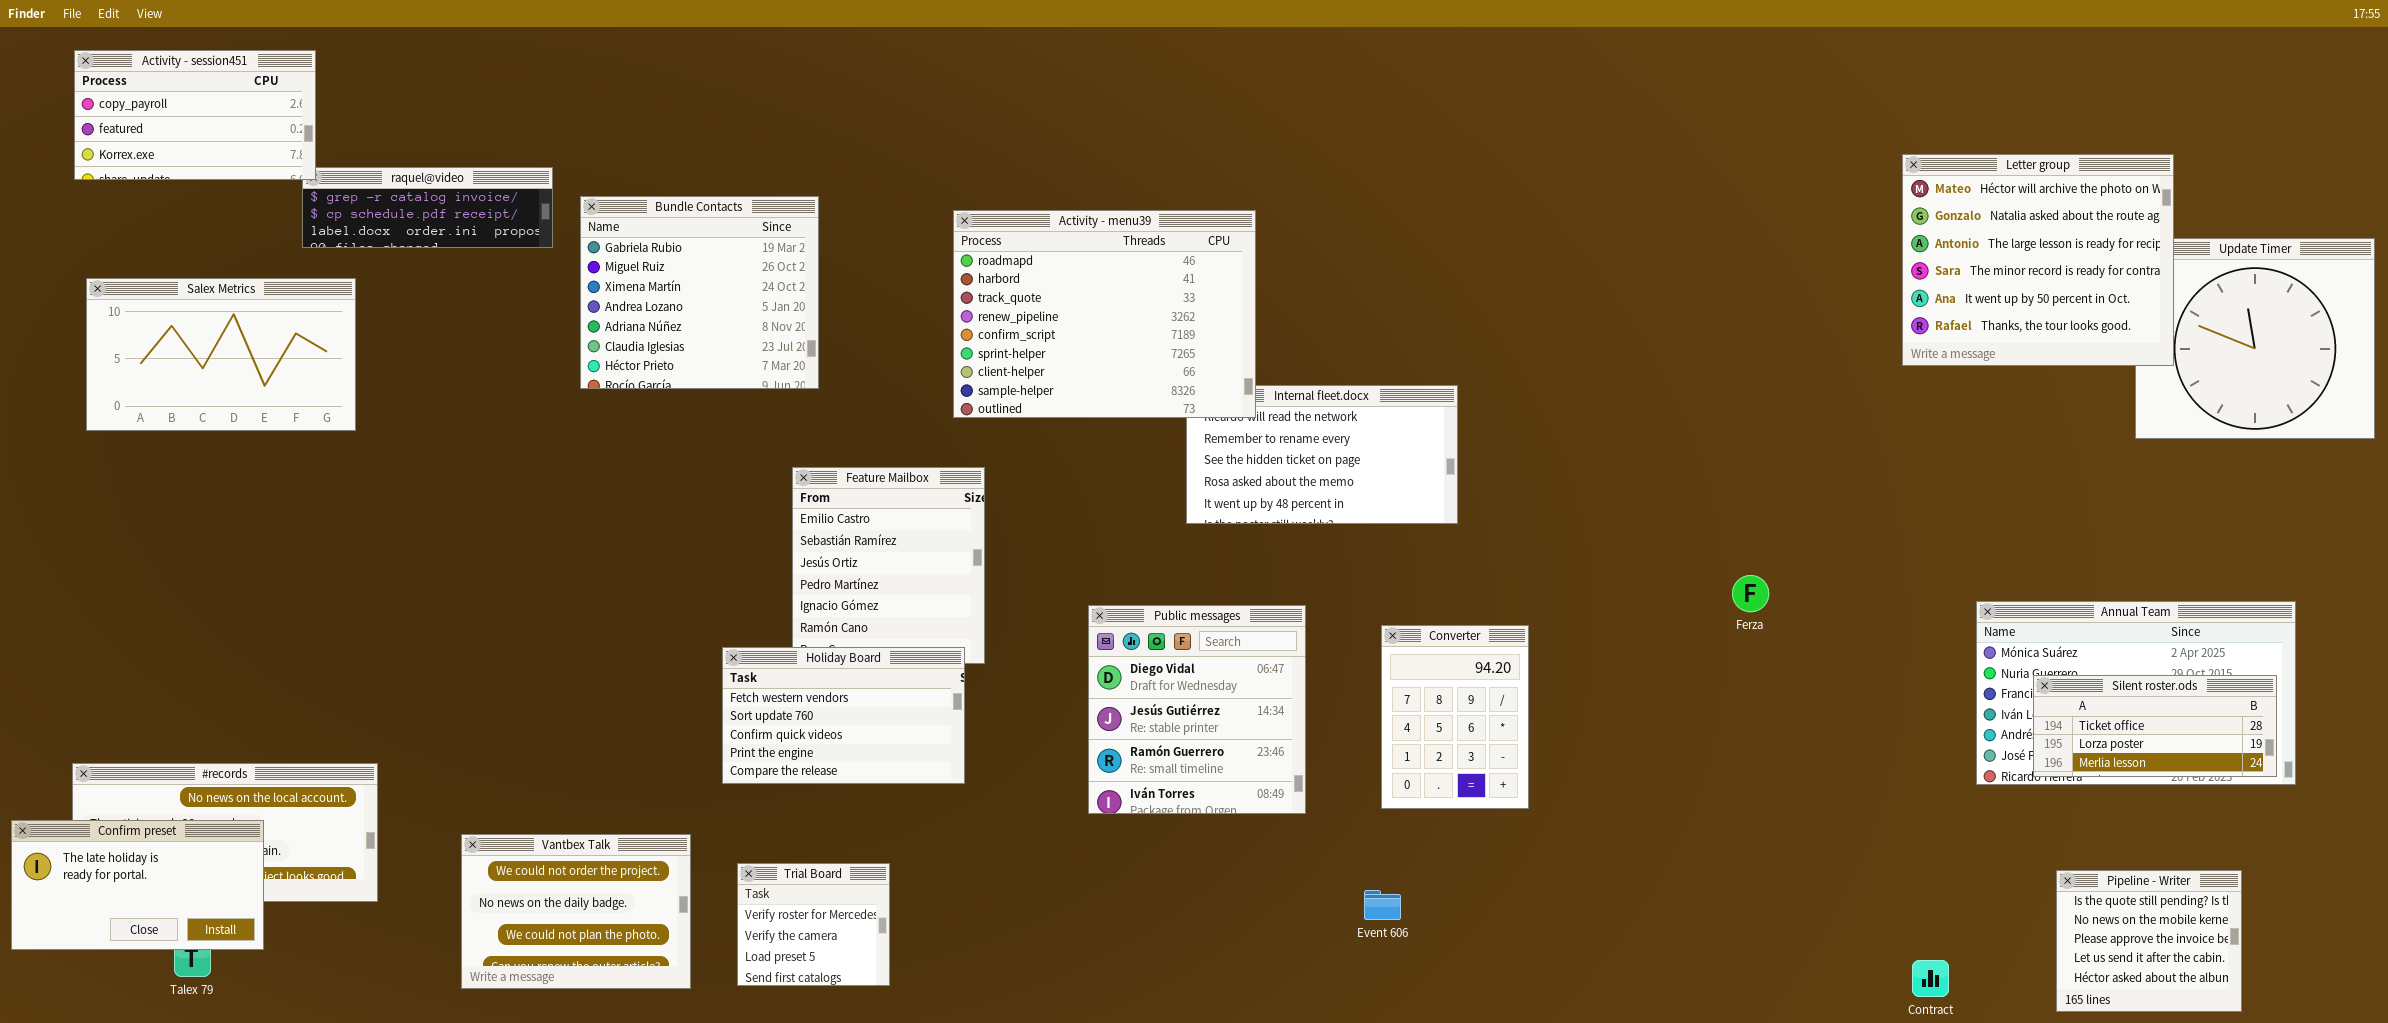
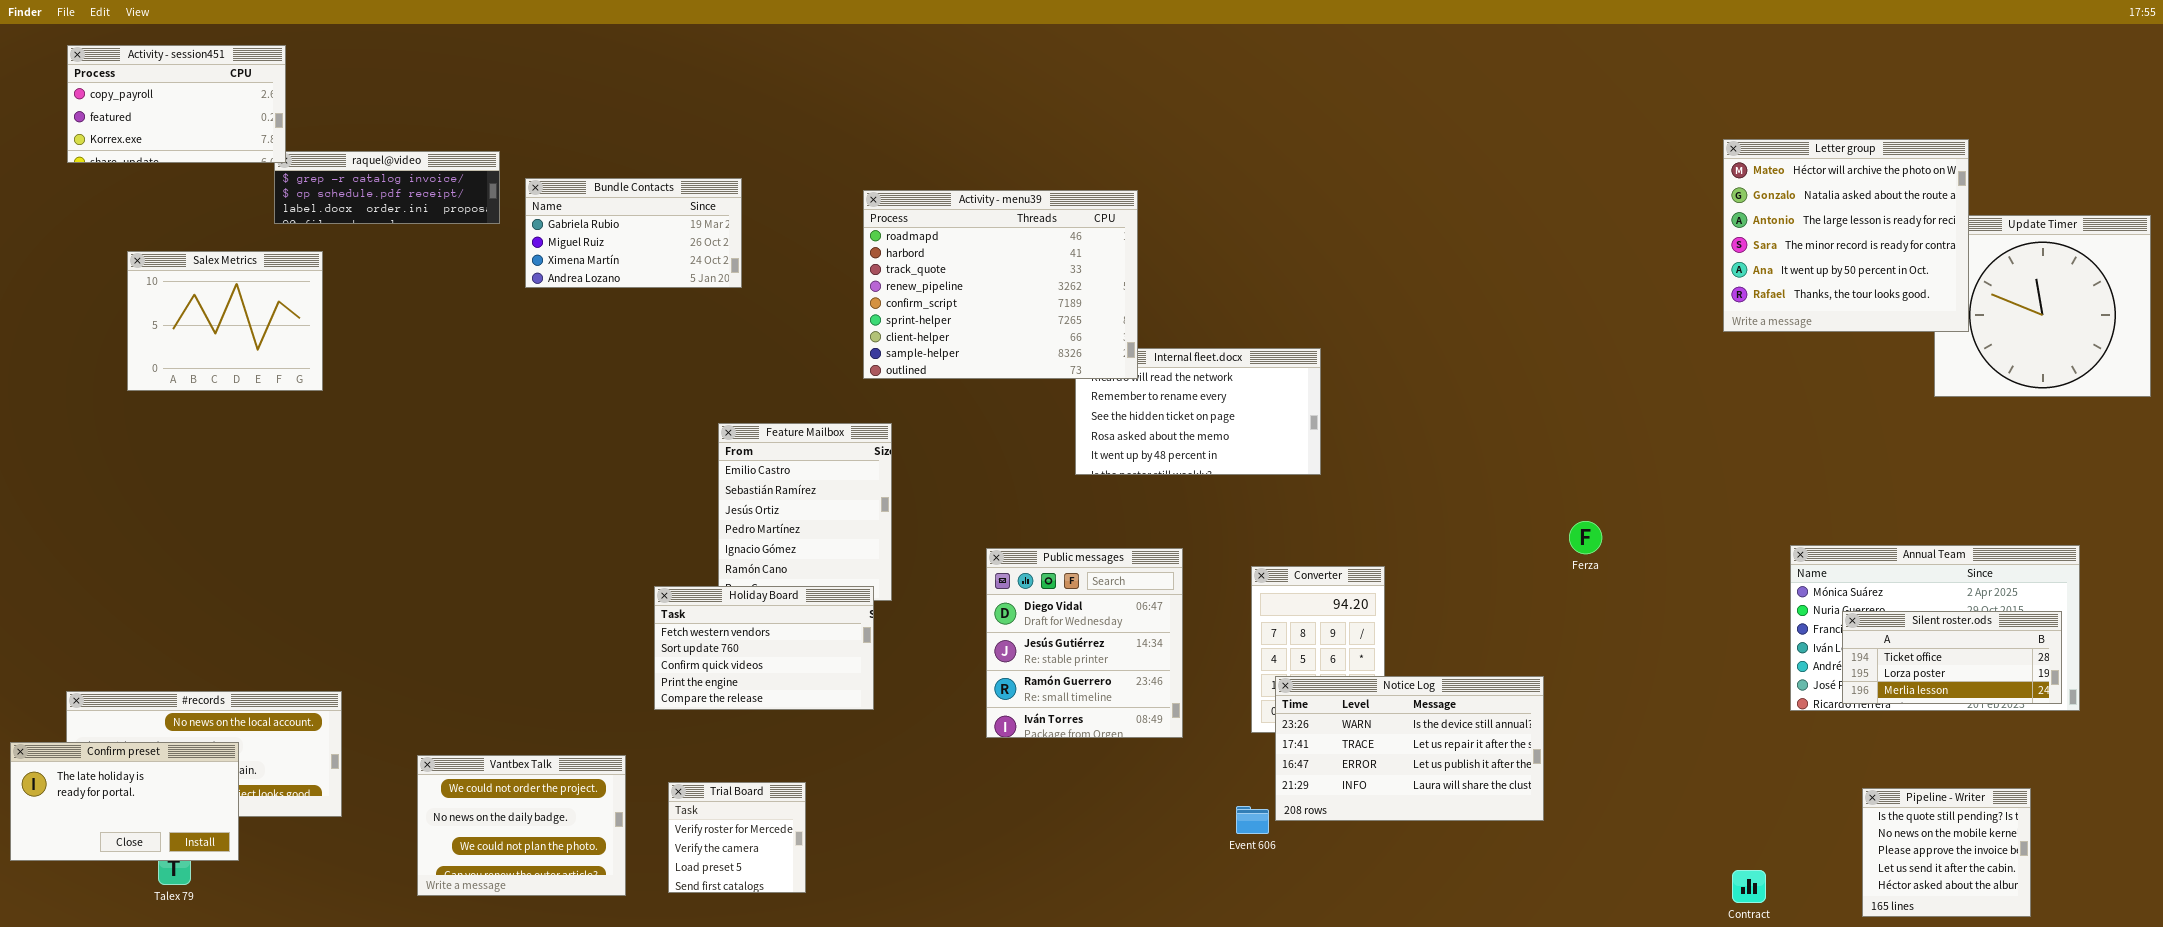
Bundle Contacts: [580,196,819,389] -> [525,178,742,288], resized
Salex Metrics: [86,278,356,431] -> [127,251,323,391], resized
Notice Log: none -> [1275,676,1544,821], opened

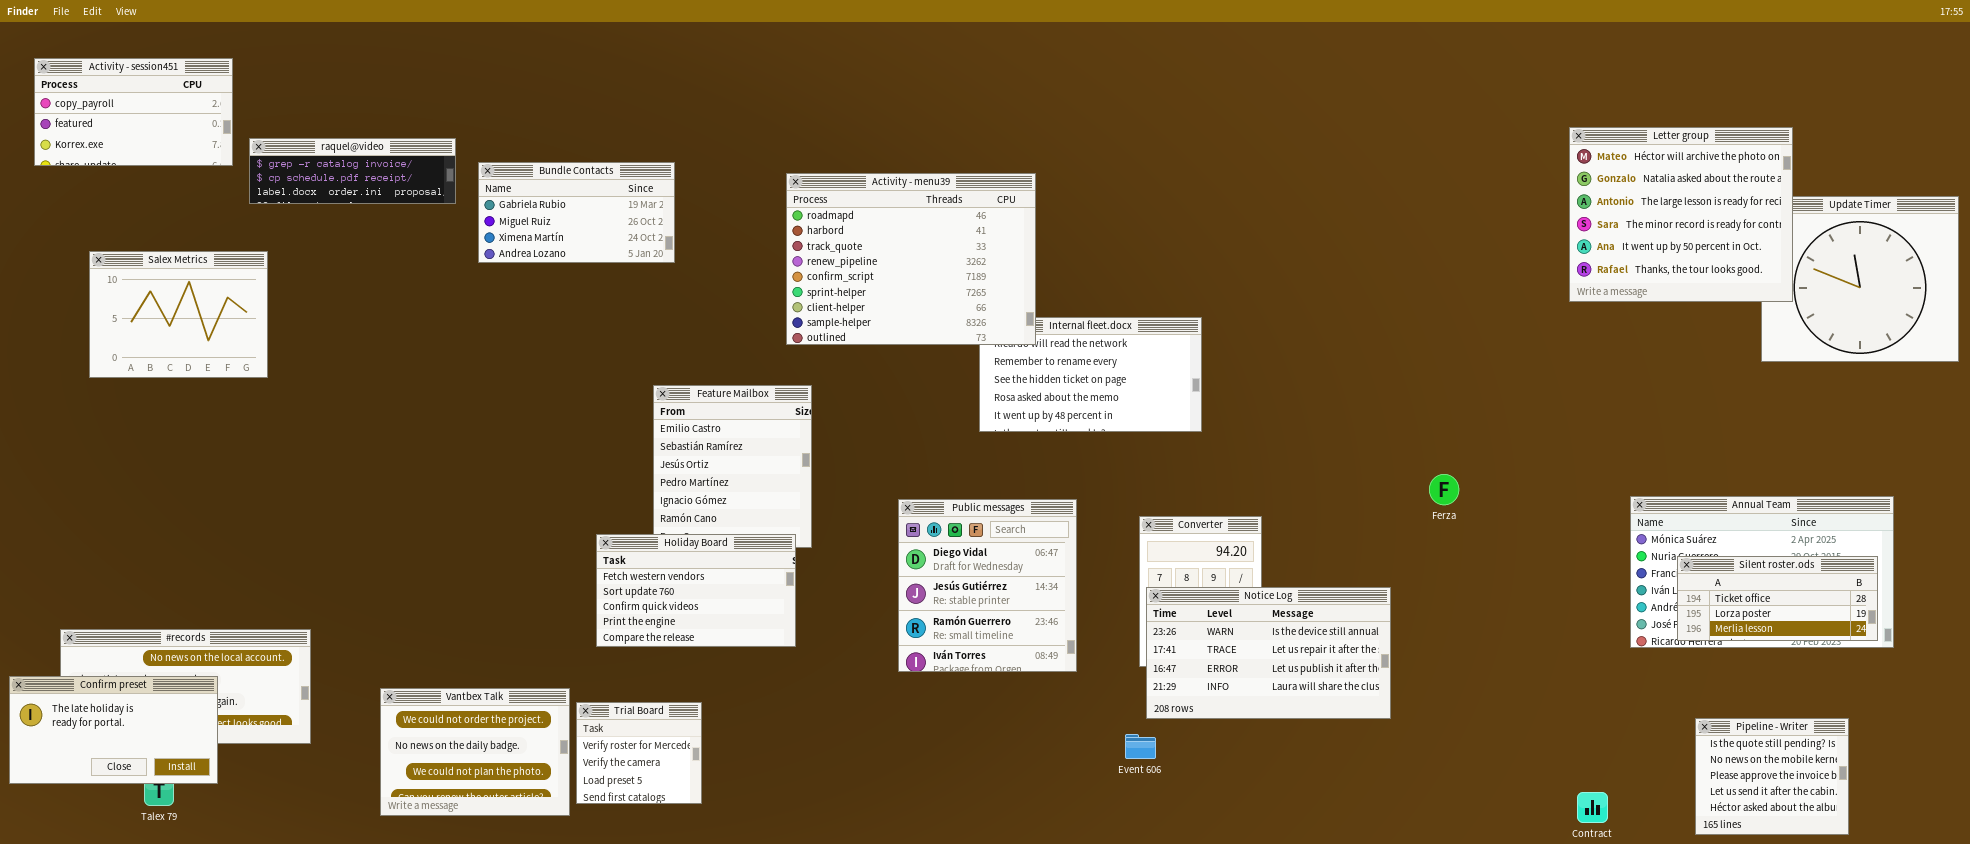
Activity - session451: [67,45,286,163] -> [34,58,233,166], moved
Salex Metrics: [127,251,323,391] -> [89,251,268,378], moved
Notice Log: [1275,676,1544,821] -> [1146,587,1391,719], moved
Trial Board: [668,782,806,893] -> [576,702,702,804], moved

